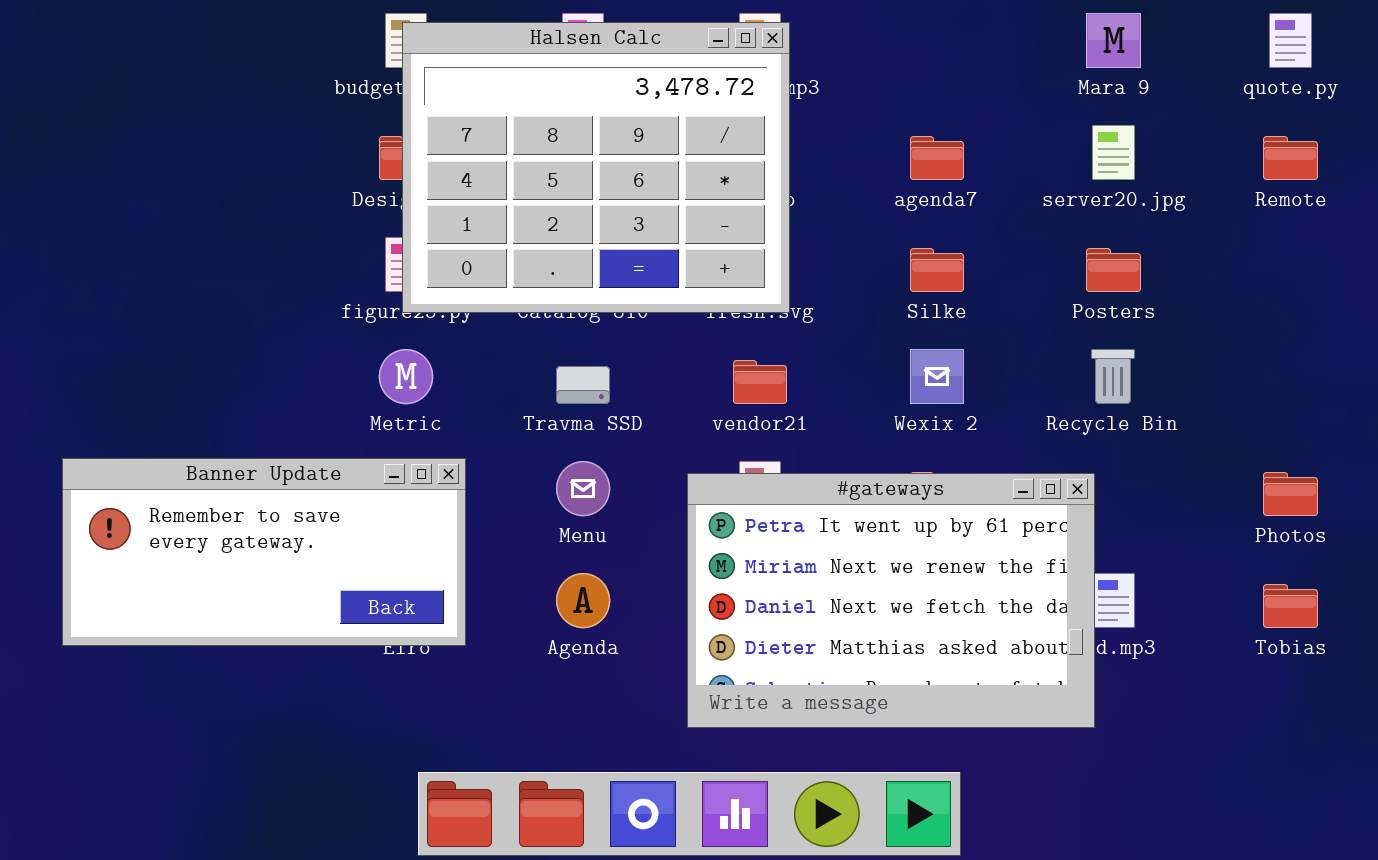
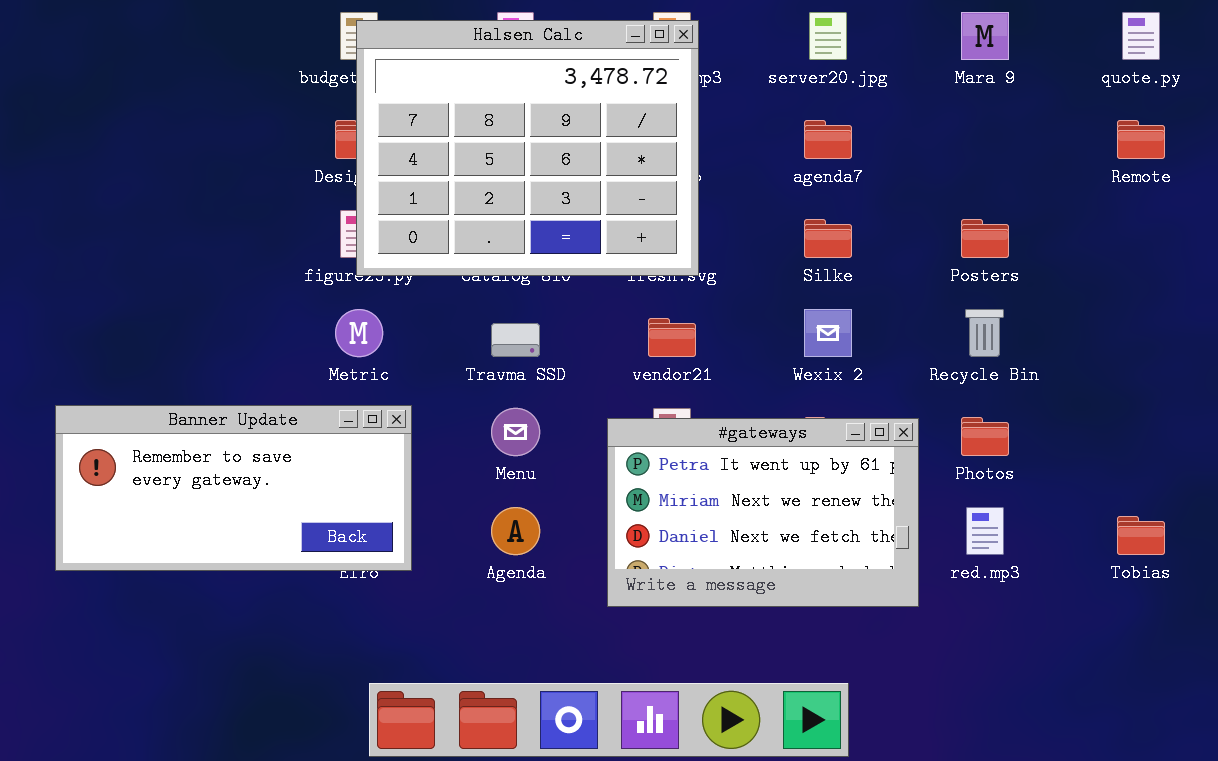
server20.jpg: [1092,125,1135,180] -> [809,12,847,60], moved
Photos: [1263,472,1318,516] -> [961,417,1009,456], moved
#gateways: [687,473,1095,728] -> [607,418,919,607], resized

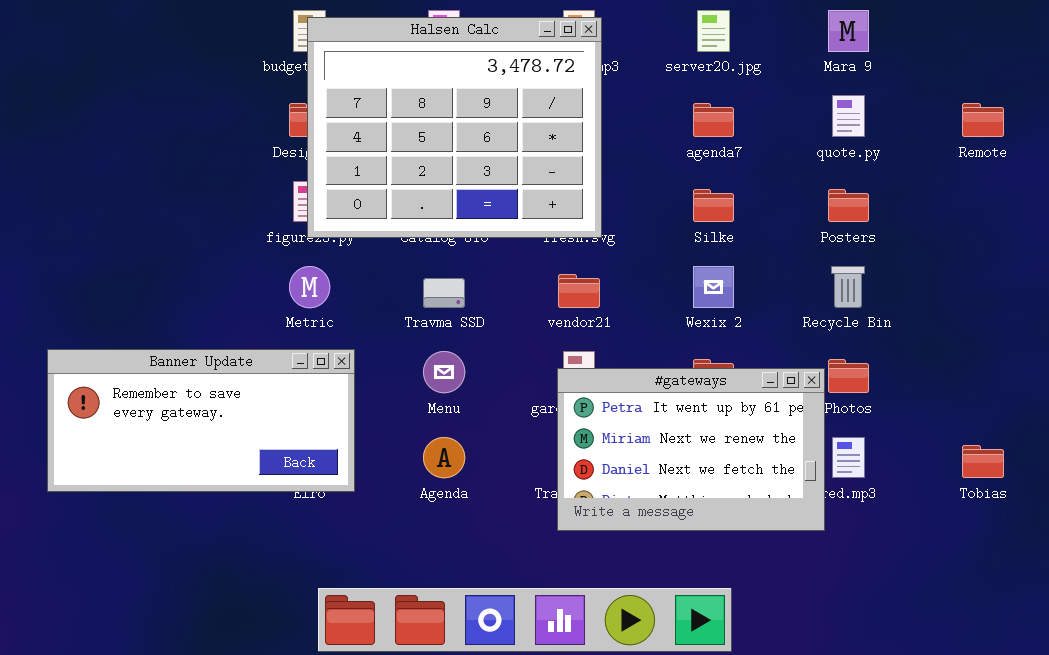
quote.py: [1122,12,1160,60] -> [832,95,865,137], moved
#gateways: [607,418,919,607] -> [557,368,825,531], moved

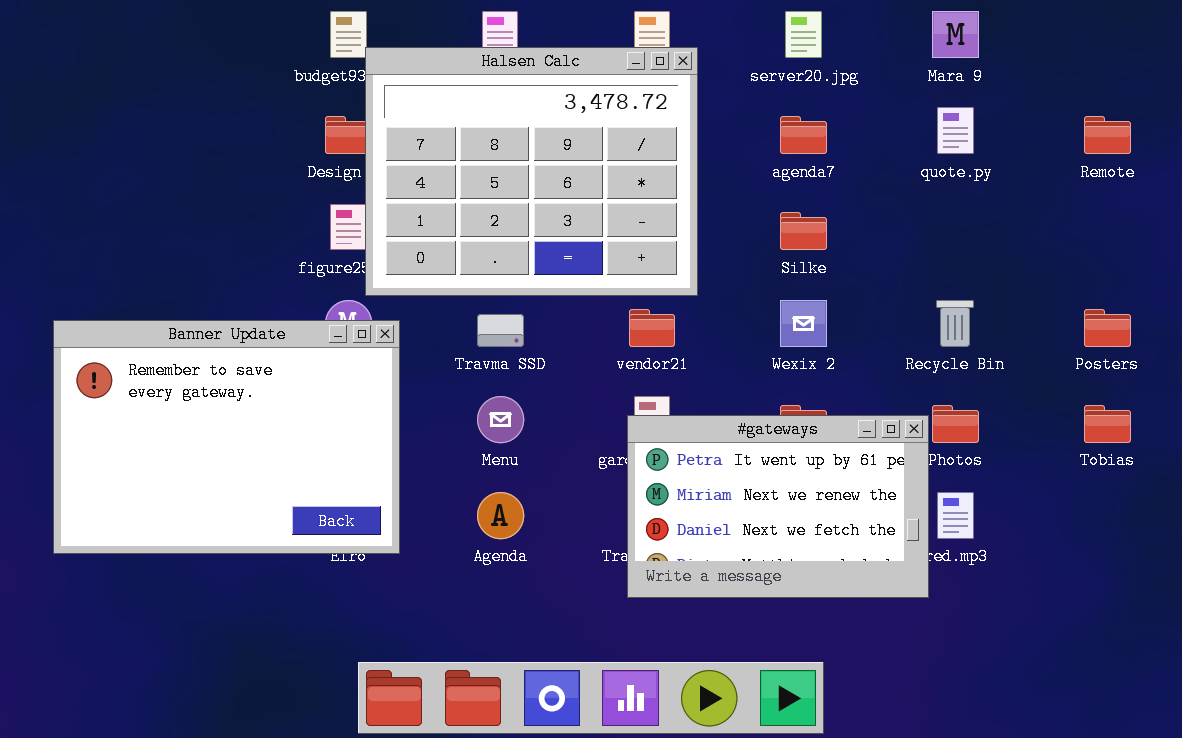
Halsen Calc: [307,17,602,238] -> [365,47,698,296], moved
Posters: [828,189,869,222] -> [1084,309,1131,347], moved
Banner Update: [47,349,355,492] -> [53,320,400,554], resized
Tobias: [962,445,1004,478] -> [1084,405,1131,443], moved

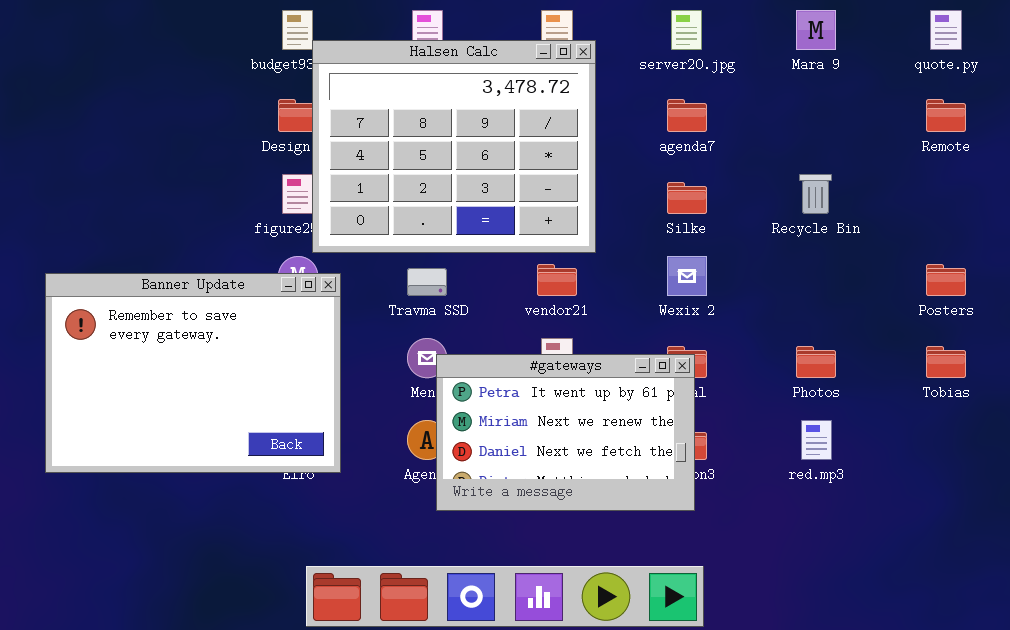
quote.py: [937,107,974,154] -> [930,10,962,50], moved
Recycle Bin: [936,300,974,347] -> [799,174,832,214], moved
#gateways: [627,415,929,598] -> [436,354,695,511], moved

